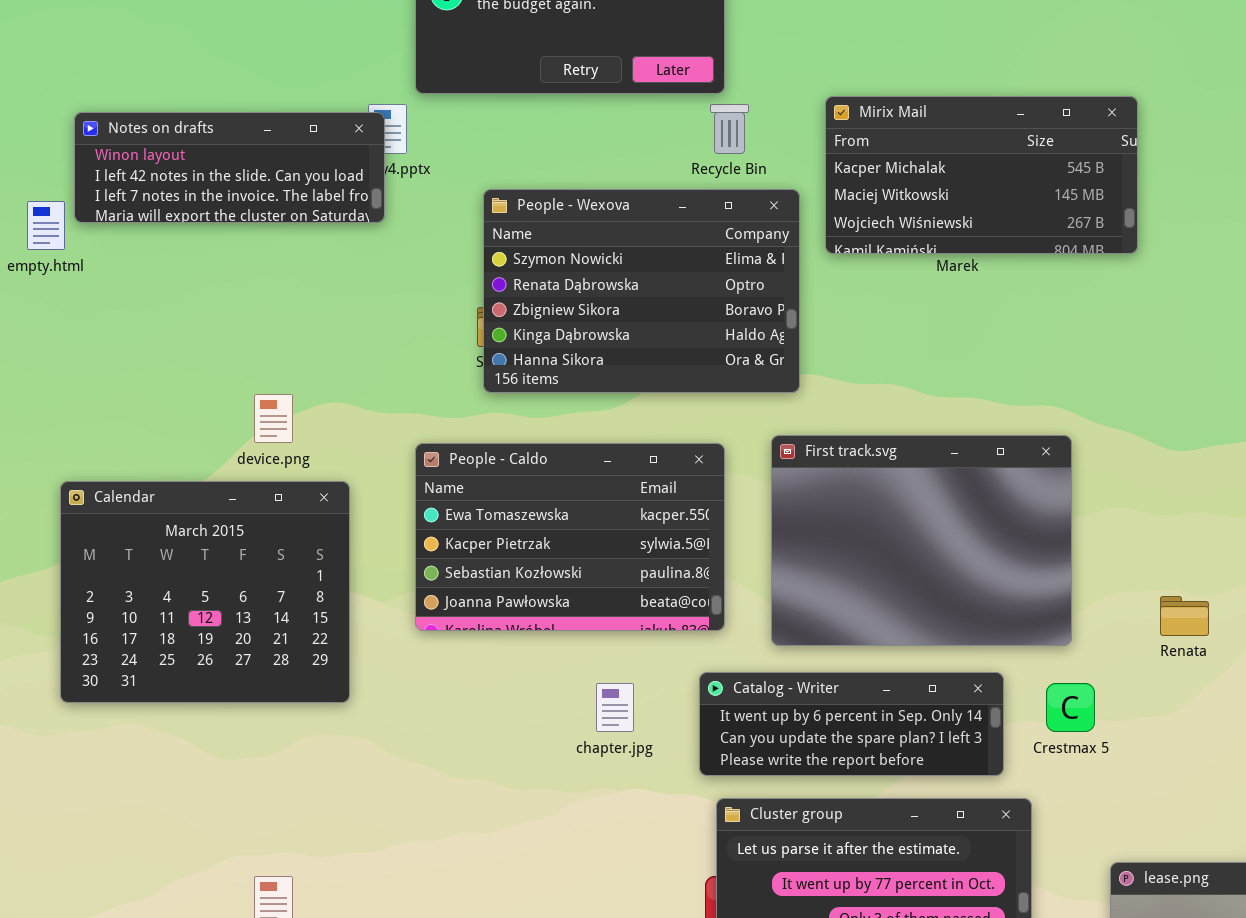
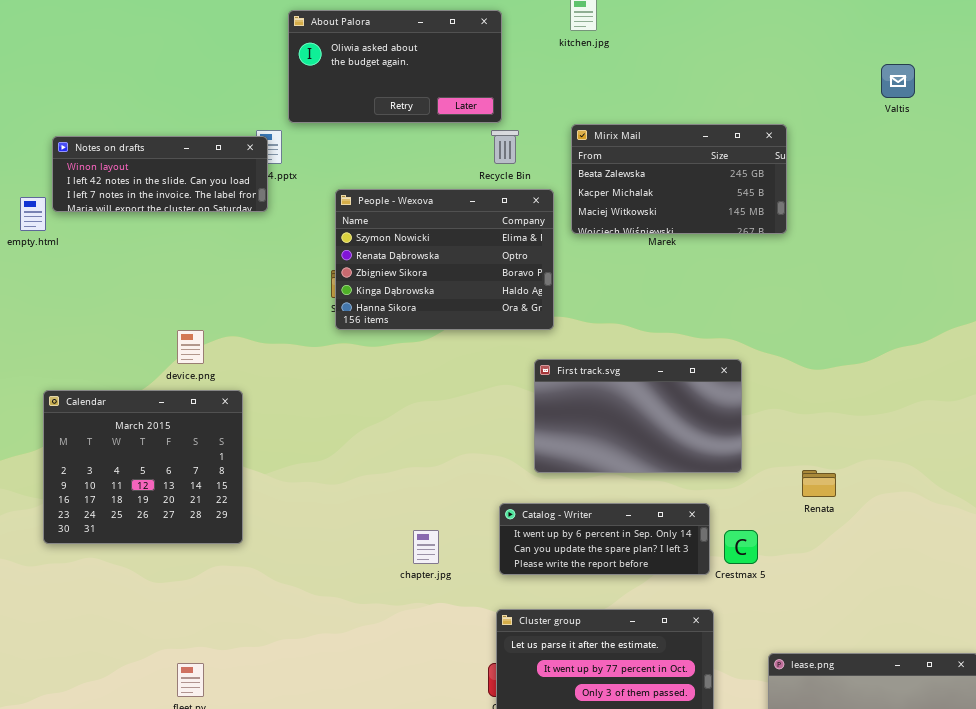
Mirix Mail: [825,96,1138,254] -> [571,124,787,234], scrolled up 1 row
First track.svg: [771,435,1072,646] -> [534,359,742,473], resized
People - Caldo: [415,443,725,631] -> none, closed
Catalog - Writer: [699,672,1004,776] -> [499,503,710,575], moved

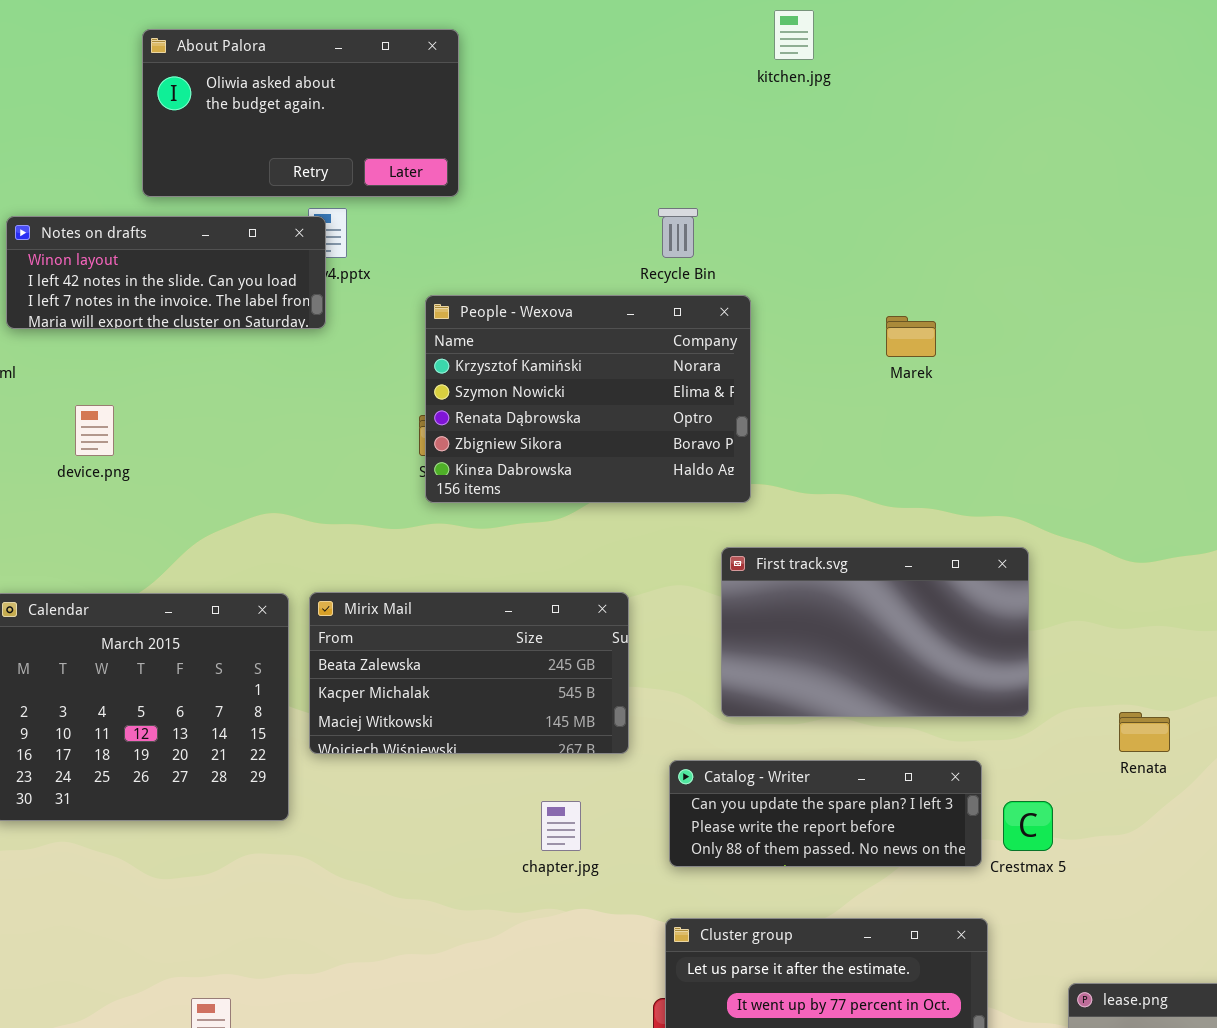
About Palora: [288,10,502,123] -> [142,29,459,197], moved
Mirix Mail: [571,124,787,234] -> [309,592,629,754], moved
People - Wexova: [335,189,554,330] -> [425,295,751,503], scrolled up 1 row
device.png: [177,330,204,364] -> [75,405,114,456], moved
Catalog - Writer: [499,503,710,575] -> [669,760,982,867], scrolled down 1 row

